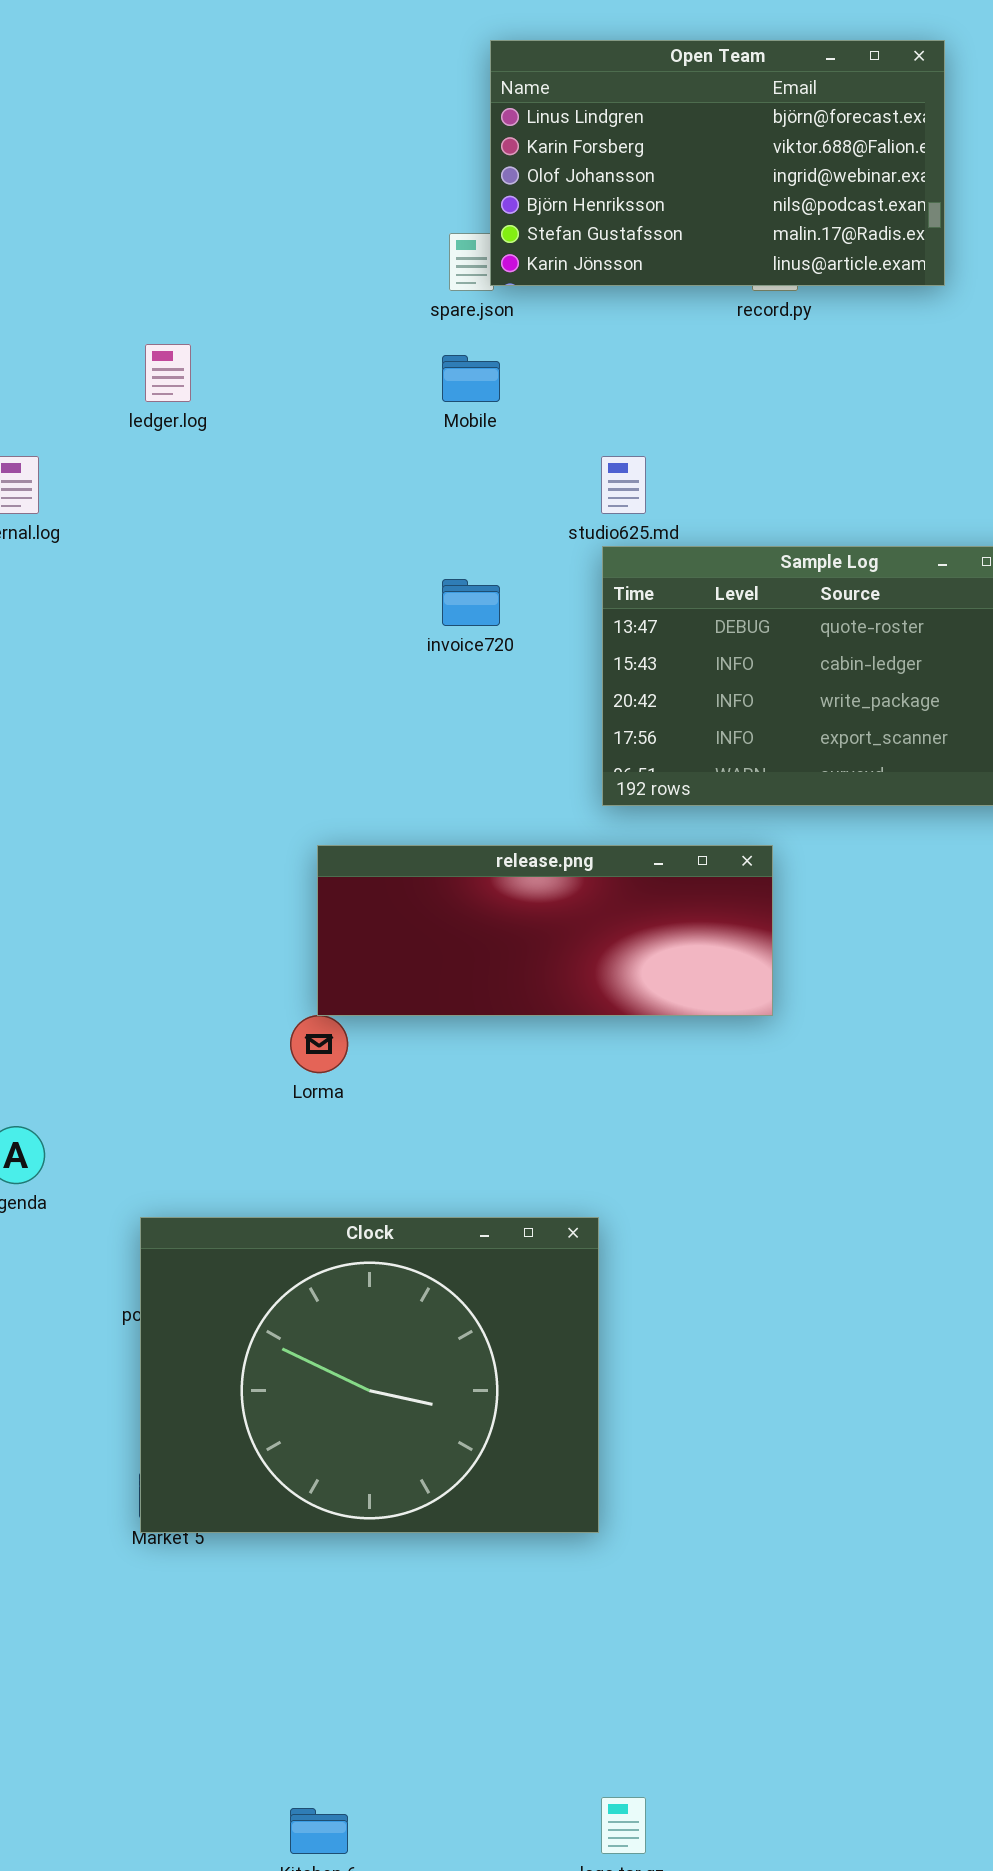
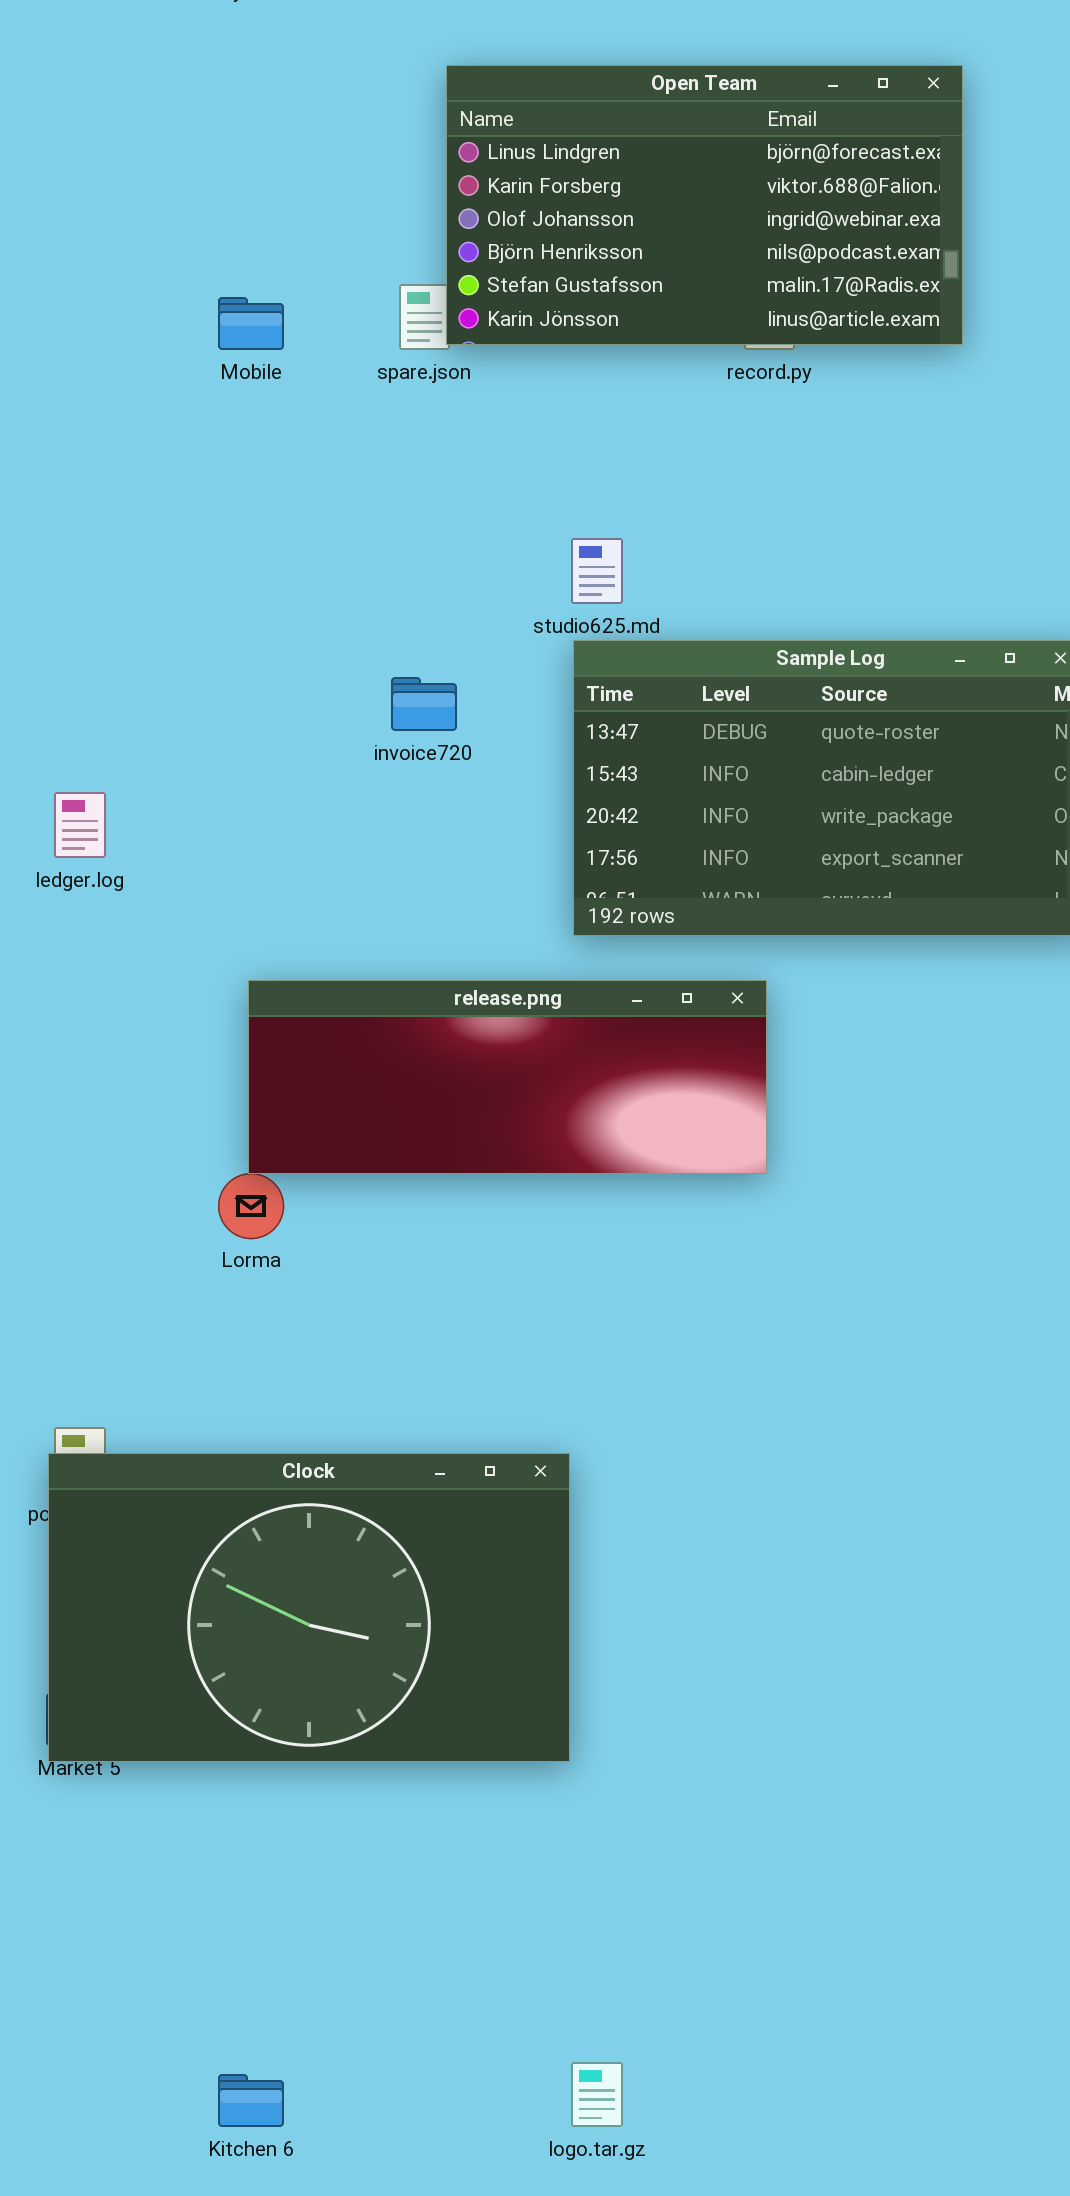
ledger.log: [145,344,191,402] -> [54,792,106,858], moved
Mobile: [442,355,500,402] -> [218,297,284,350], moved
Clock: [140,1217,599,1533] -> [48,1453,570,1762], resized

